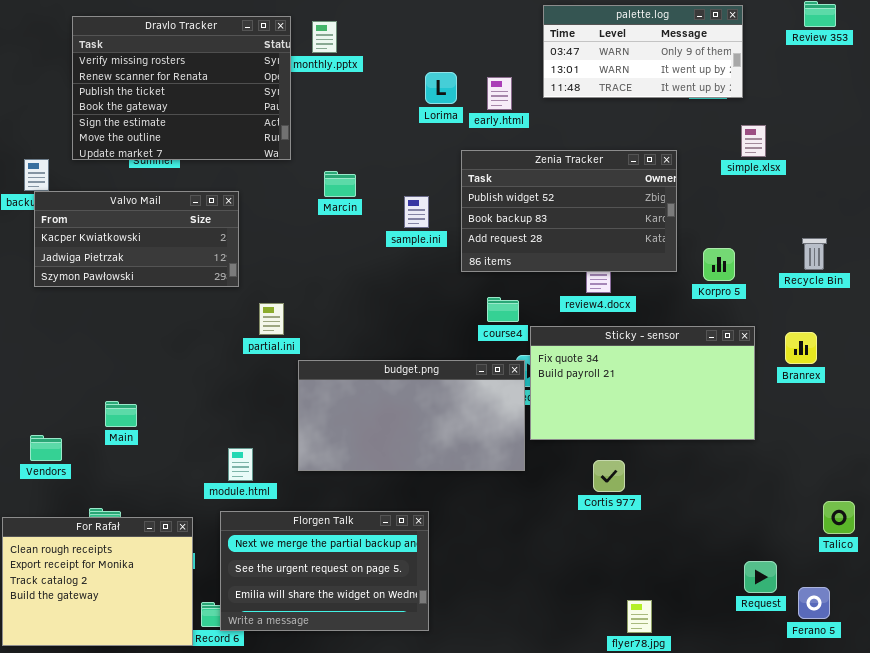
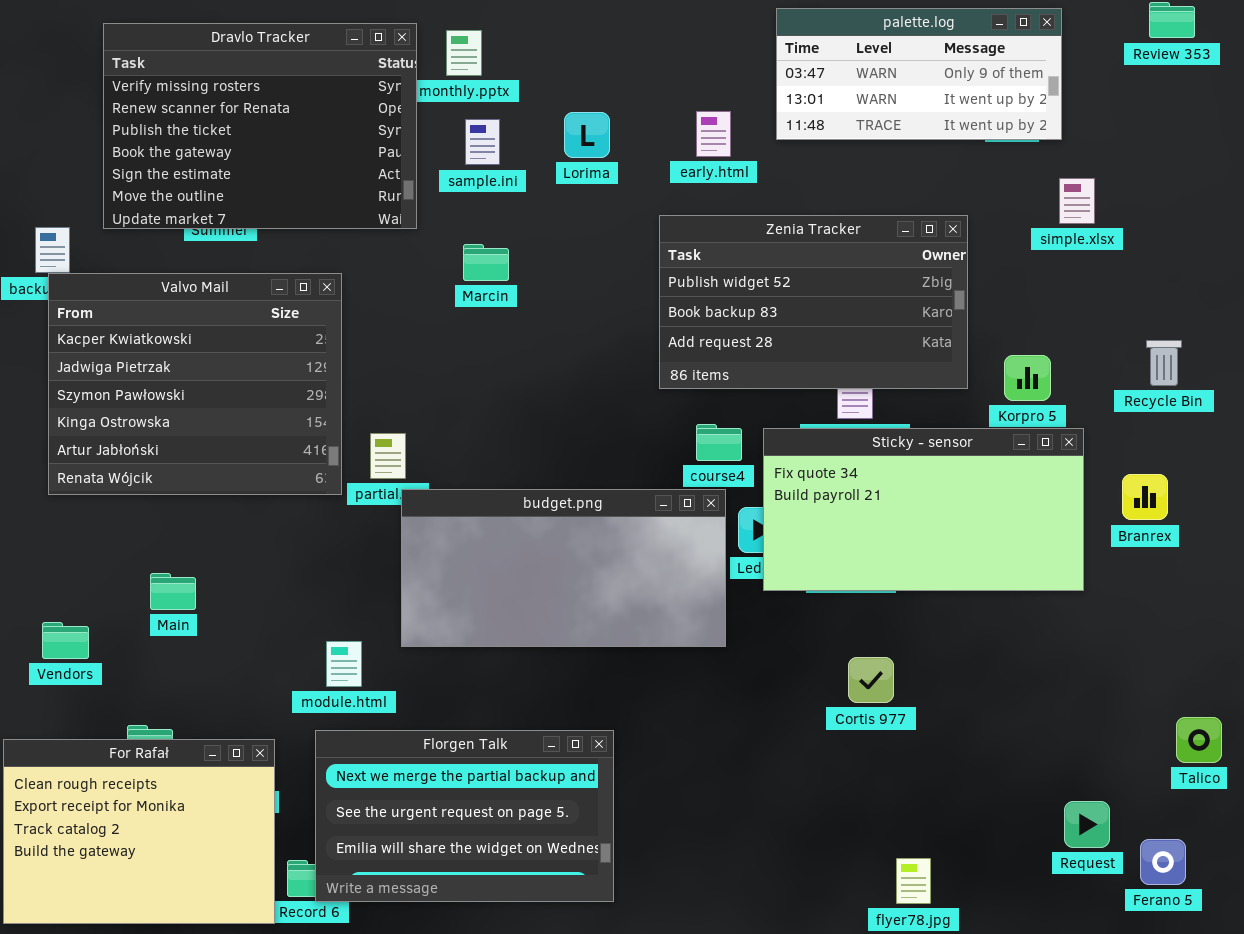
Lorima: [425,72,457,104] -> [564,112,610,158], moved
Valvo Mail: [34,191,239,287] -> [48,273,342,495], resized
sample.ini: [404,196,429,228] -> [465,119,500,165], moved
Sticky - sensor: [530,326,755,440] -> [763,428,1084,591], moved
budget.png: [298,360,525,471] -> [401,489,726,647], moved

